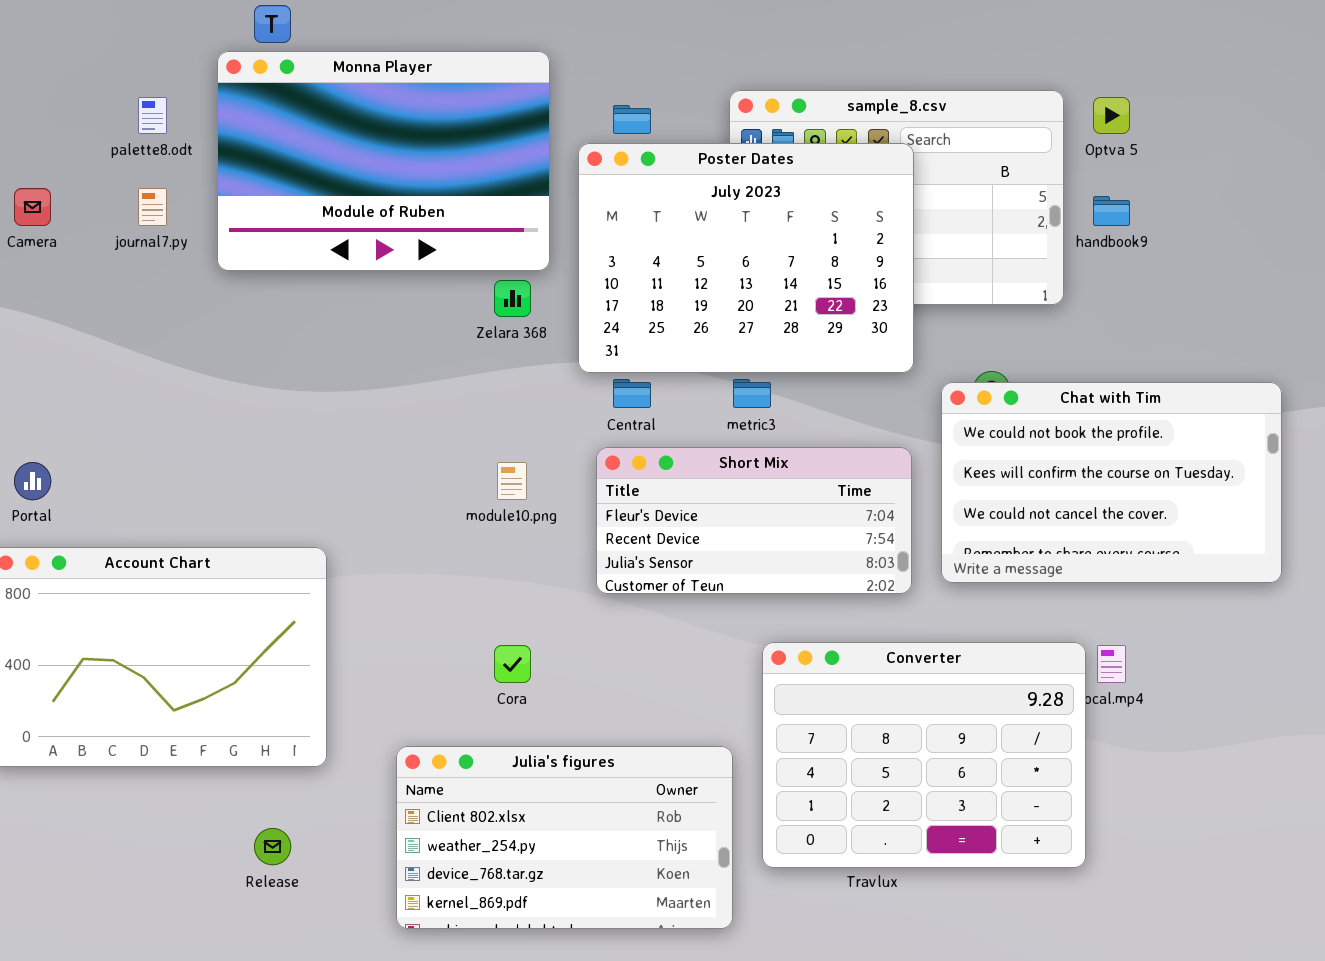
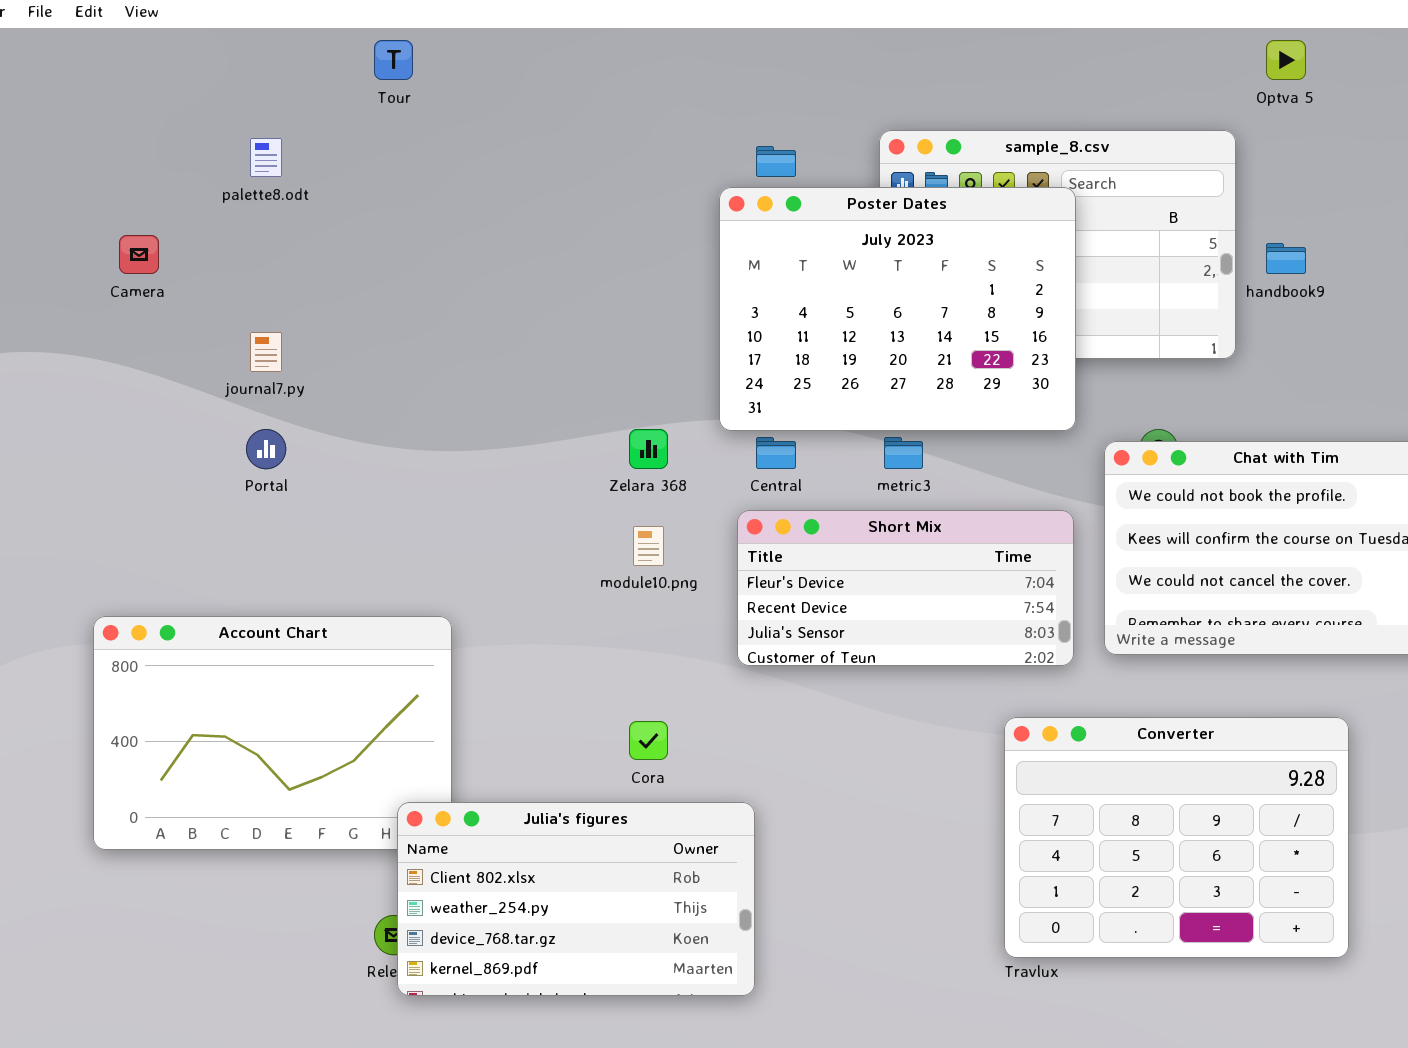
Monna Player: [217,51,550,271] -> none, closed
Optva 5: [1093,97,1130,134] -> [1266,40,1306,80], moved
journal7.py: [138,188,167,226] -> [250,332,282,372], moved
Zelara 368: [494,280,531,317] -> [629,429,668,469], moved
Portal: [14,462,51,500] -> [246,429,286,469], moved
Converter: [762,642,1086,868] -> [1004,717,1349,958], moved
Julia's figures: [396,746,733,929] -> [397,802,755,996], moved

